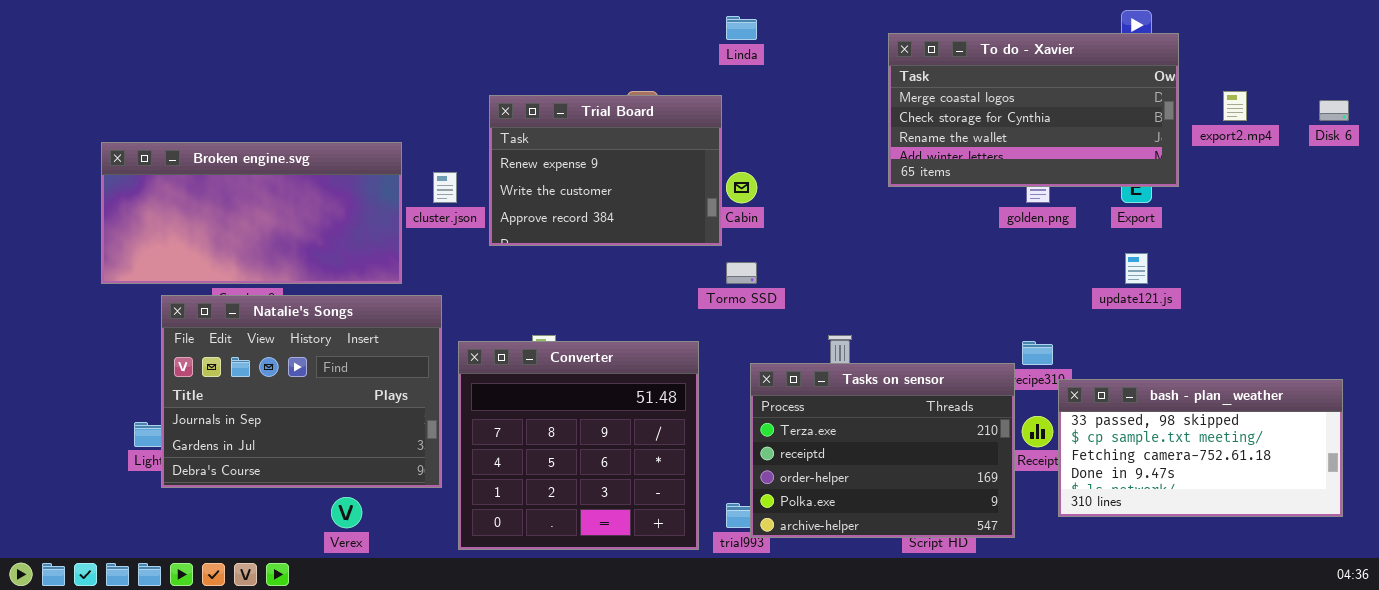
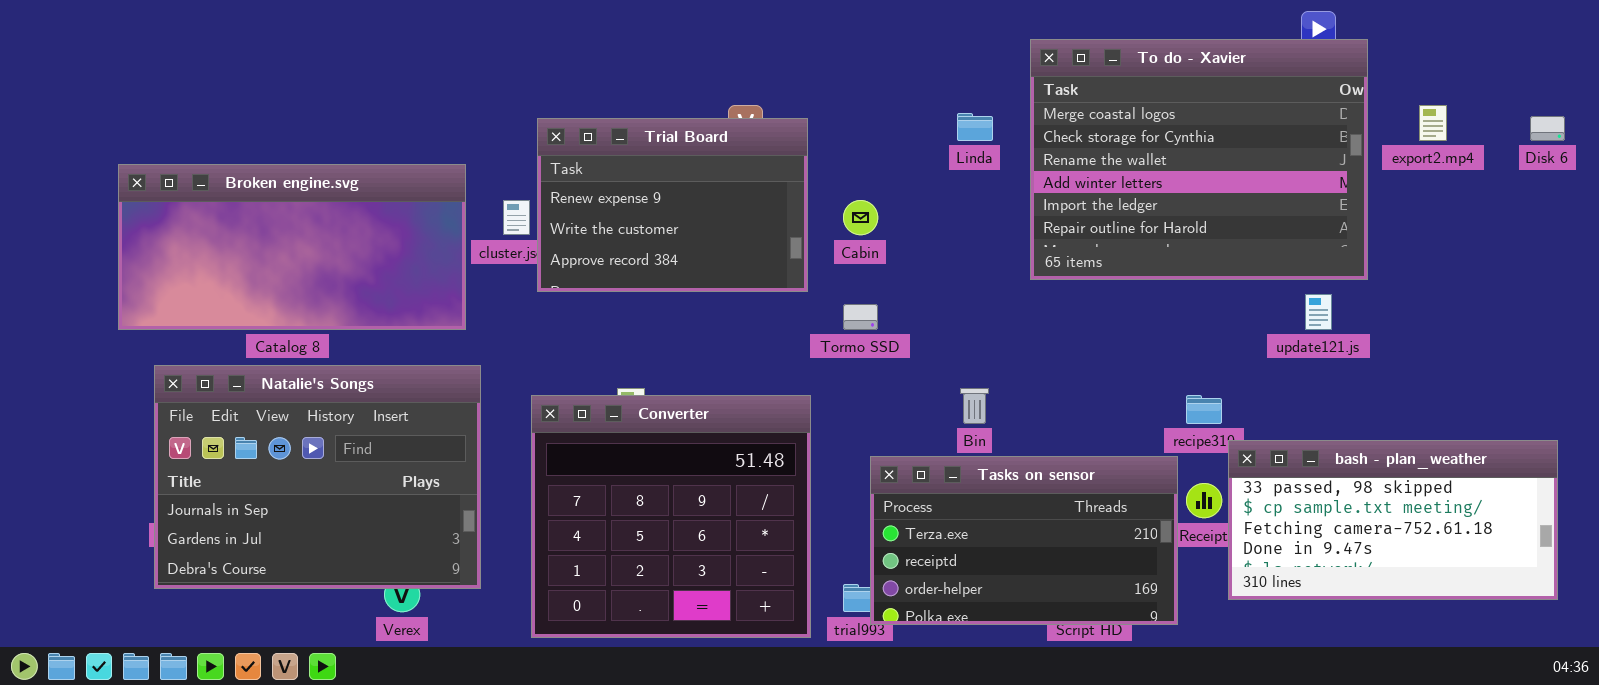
Linda: [726,16,757,40] -> [957,113,993,141], moved
To do - Xavier: [888,33,1179,187] -> [1030,39,1368,280], resized
Trial Board: [489,95,722,246] -> [537,118,808,292], moved
Natalie's Songs: [161,295,442,488] -> [154,365,481,589], moved
Tasks on sensor: [750,363,1015,538] -> [870,456,1178,625], resized

